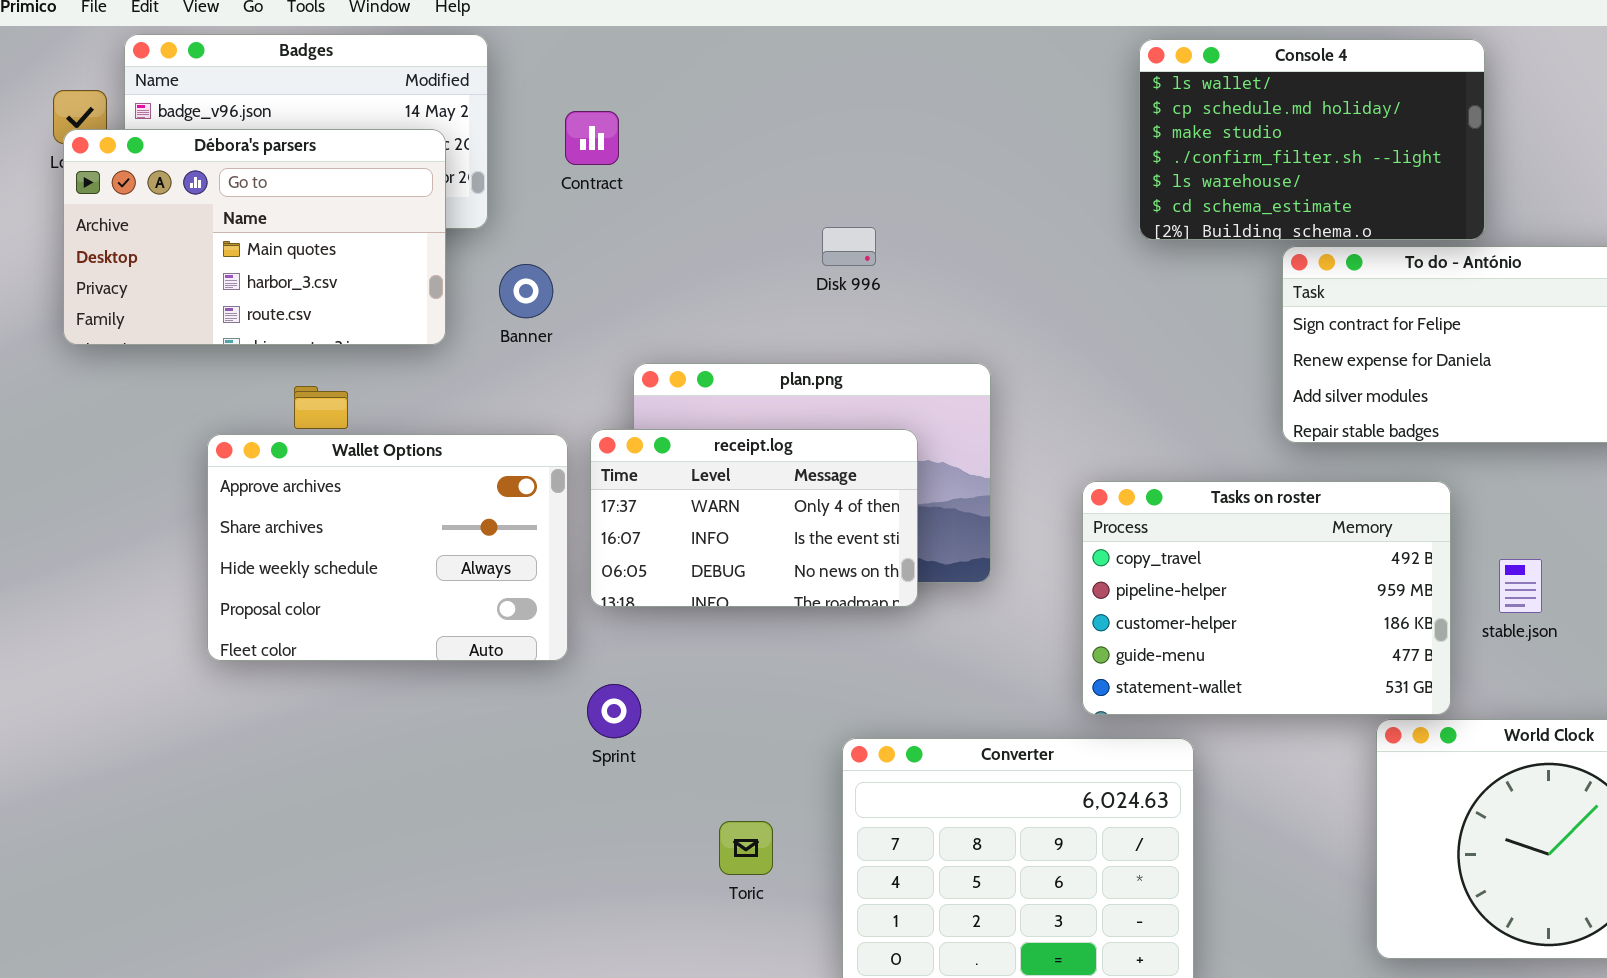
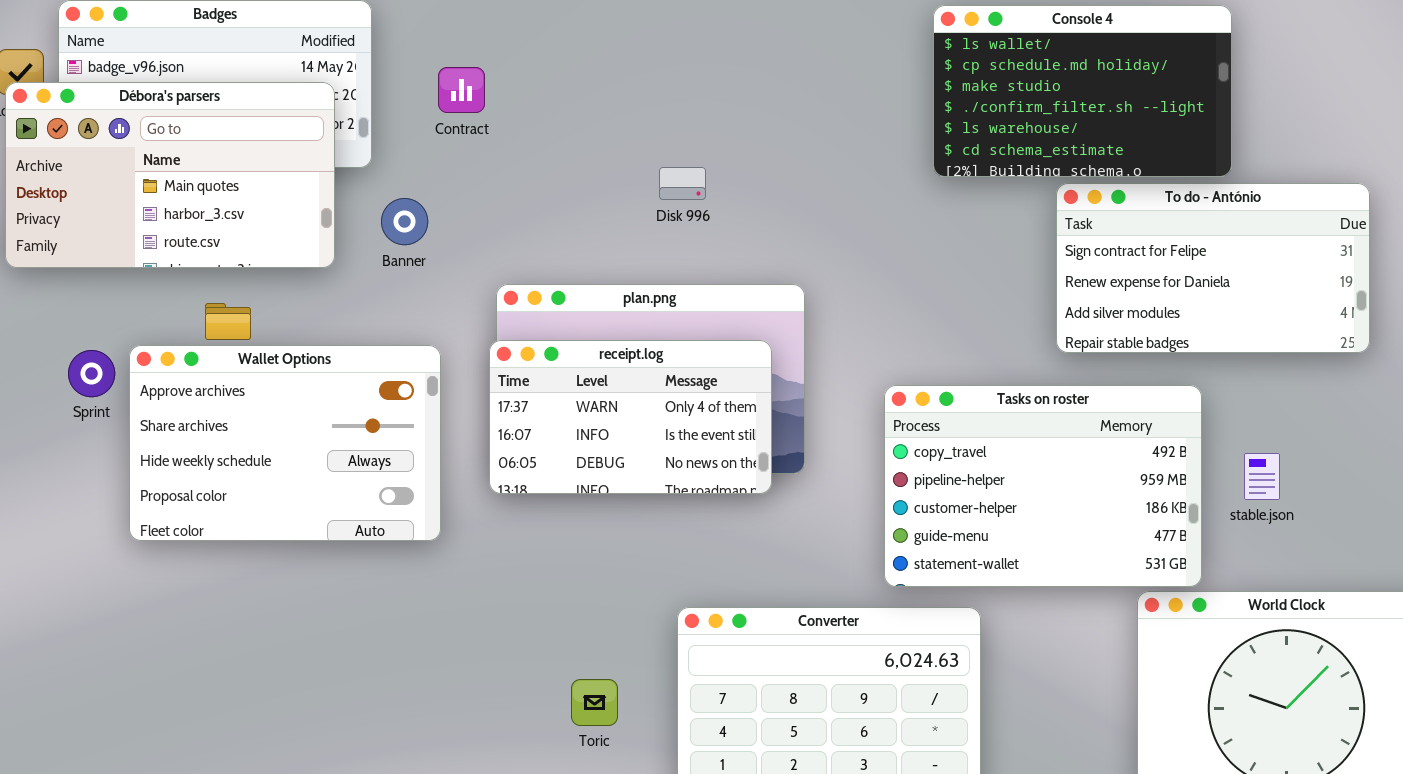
receipt.log: [590,429,918,607] -> [489,340,772,494], moved
Sprint: [587,684,641,738] -> [68,350,115,397], moved

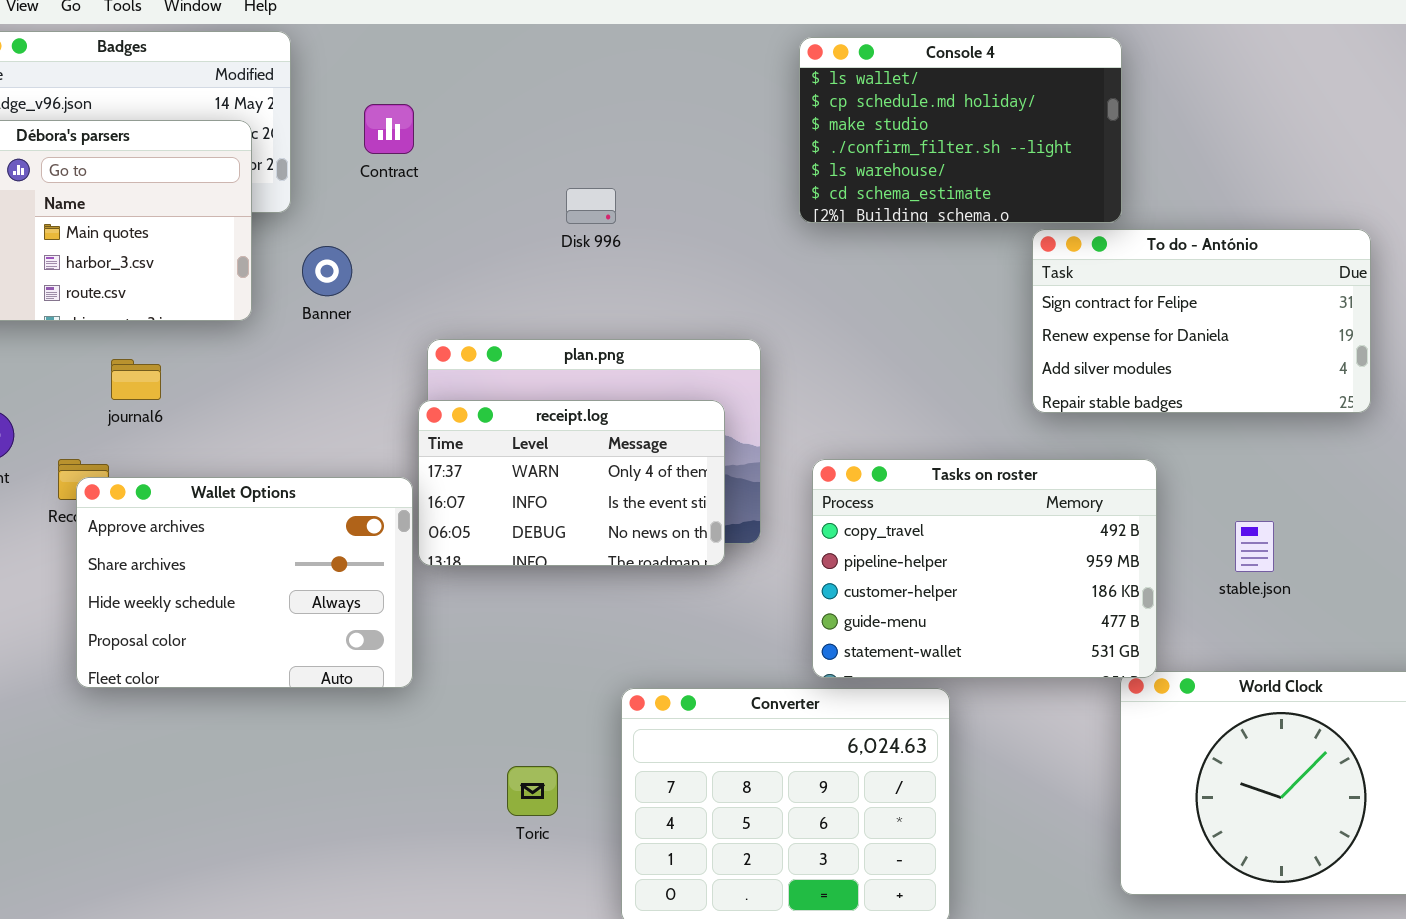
Console 4: [933,5,1232,177] -> [799,37,1122,223], moved
Disk 996: [659,167,706,200] -> [566,188,616,224], moved
Wallet Options: [129,345,441,541] -> [76,477,413,688], moved
Tasks on roster: [884,385,1202,587] -> [812,459,1157,678], moved

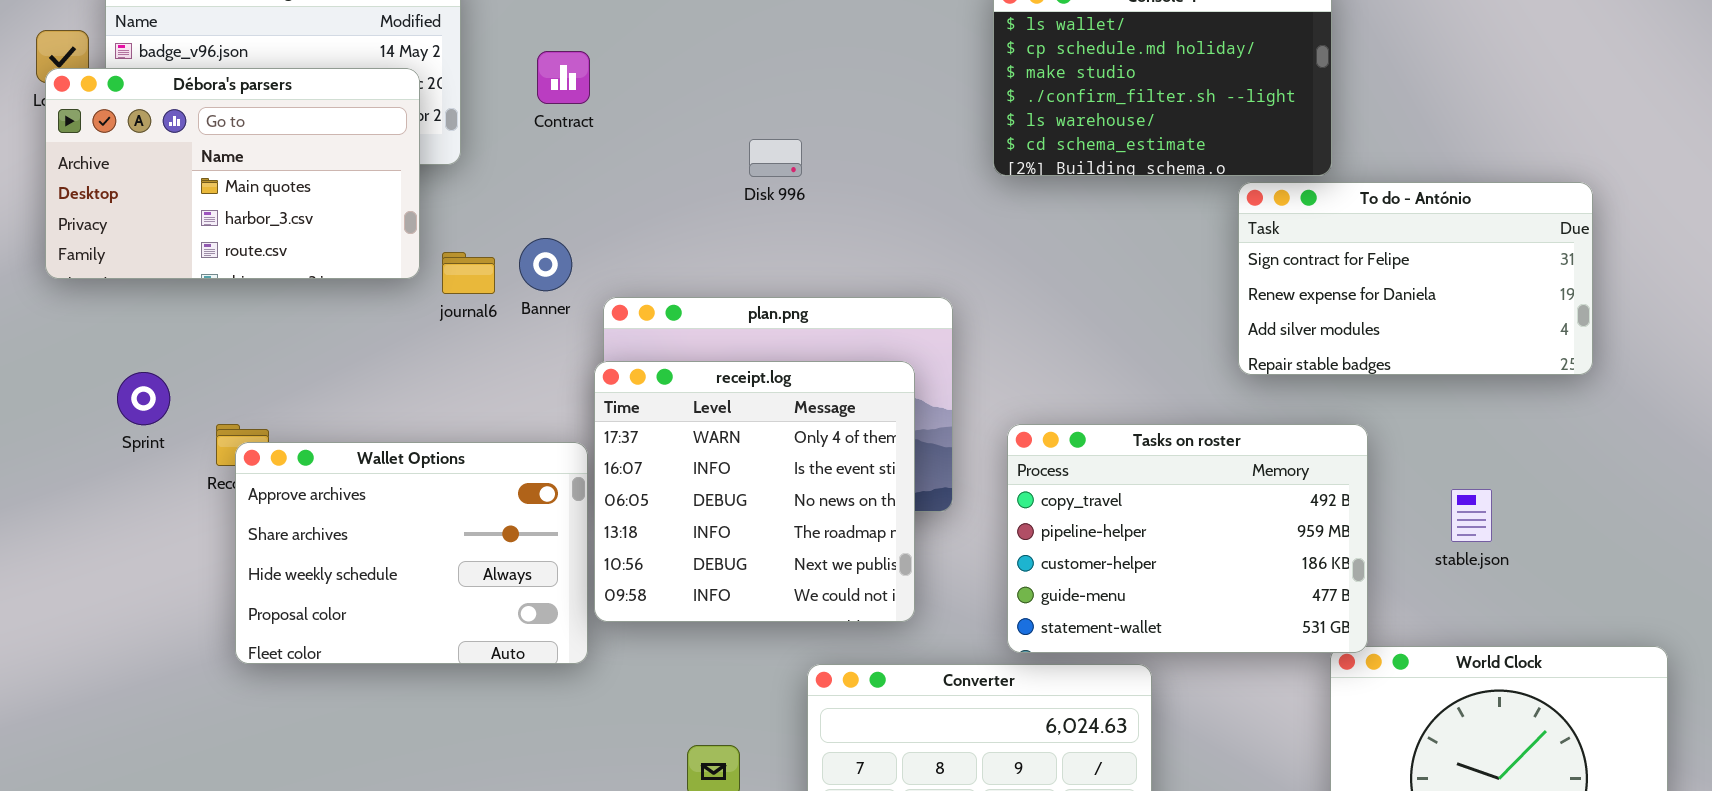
Banner: [302,246,352,296] -> [519,238,572,291], moved
journal6: [111,359,161,400] -> [442,252,495,294], moved
receipt.log: [418,400,725,566] -> [594,361,915,622], resized

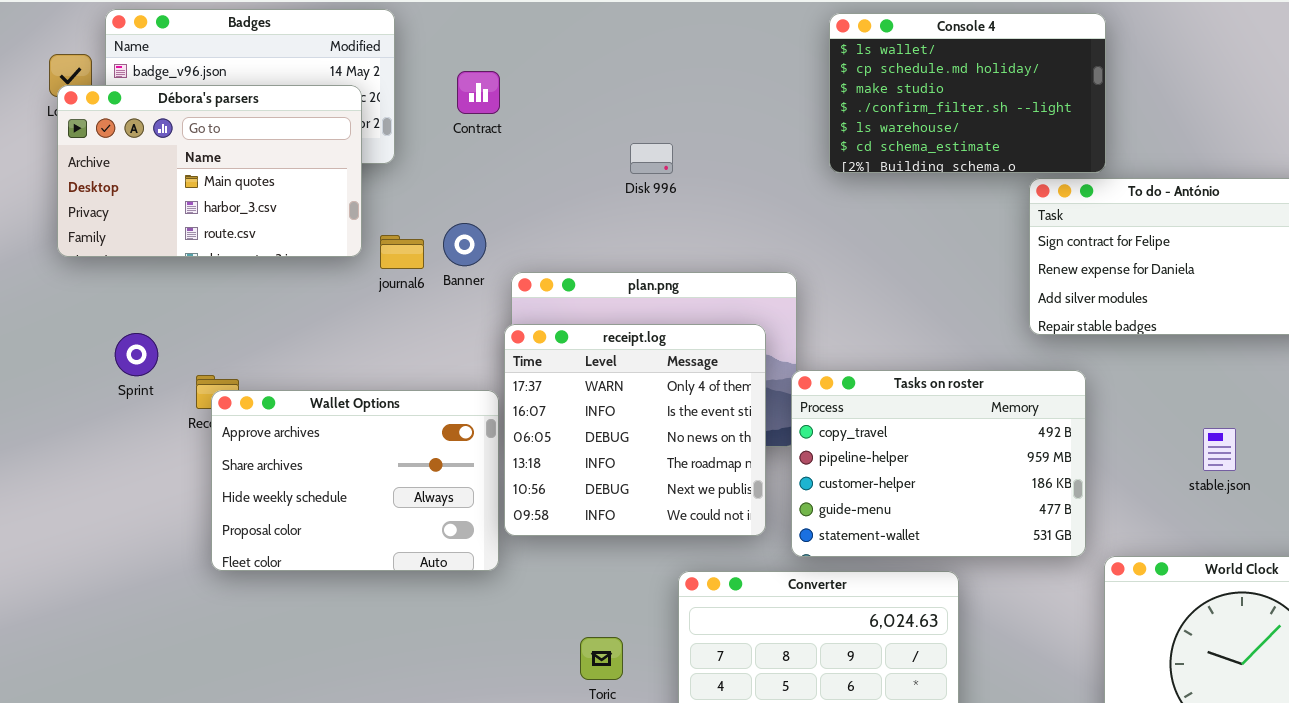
Tasks on roster: [1007,424,1368,653] -> [791,370,1086,557], moved

